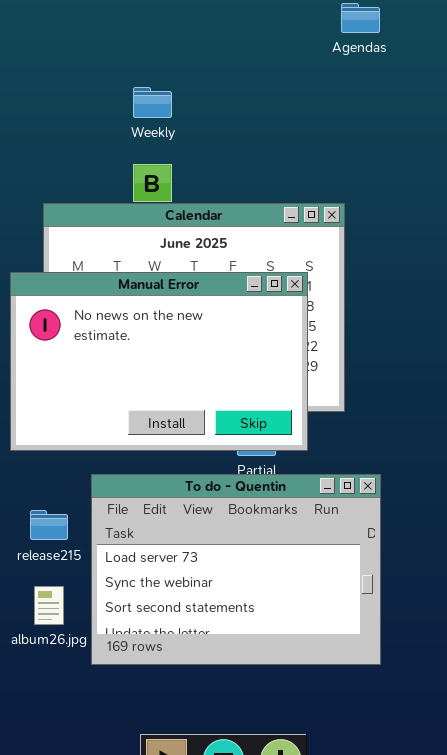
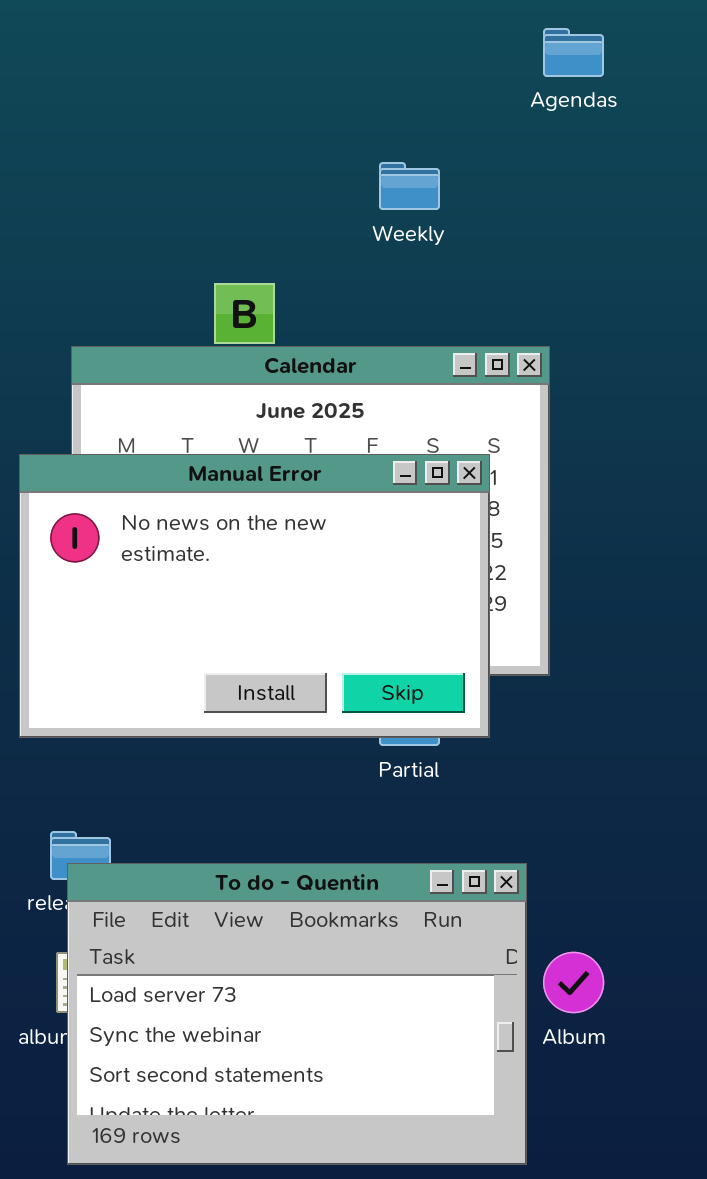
Weekly: [133,87,172,118] -> [379,162,440,210], moved
To do - Quentin: [91,474,381,665] -> [67,863,527,1165], moved

